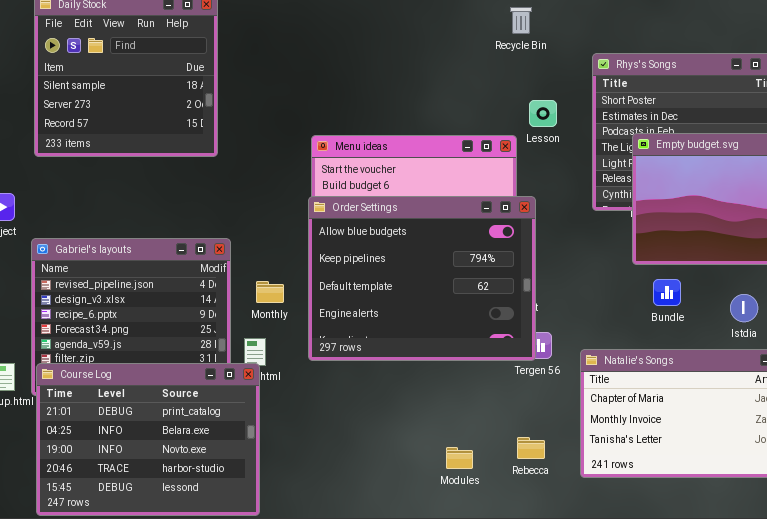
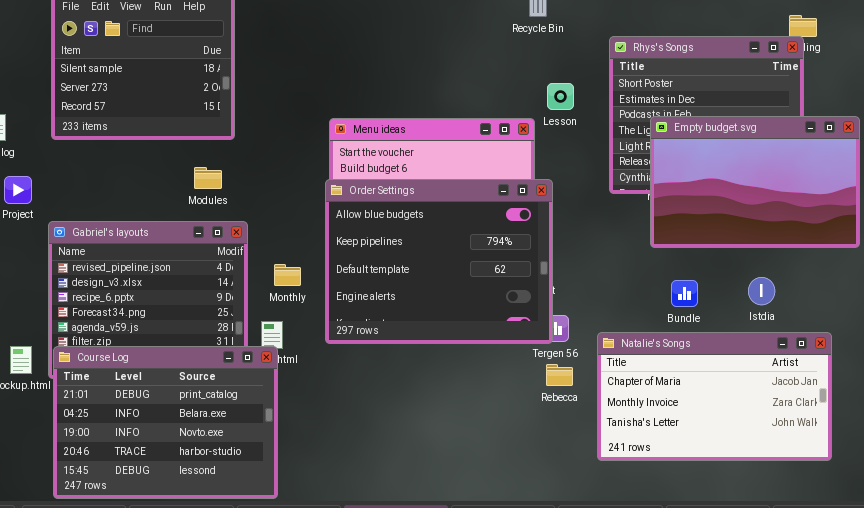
Bundle: [653,279,681,306] -> [671,280,698,307], moved
Rebecca: [517,437,545,459] -> [546,364,573,386], moved
Modules: [446,447,473,469] -> [194,167,222,189], moved

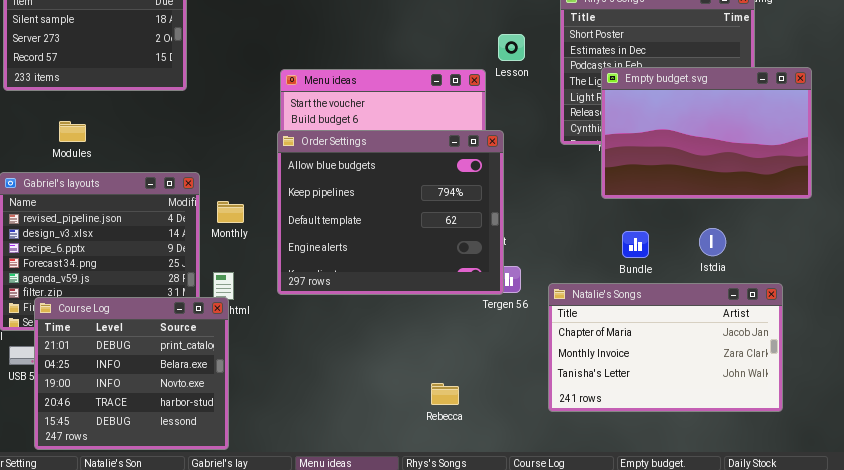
Modules: [194,167,222,189] -> [59,121,86,142], moved
Monthly: [274,264,301,286] -> [217,201,244,223], moved
Course Log: [53,346,278,499] -> [34,297,229,450], resized
Rebecca: [546,364,573,386] -> [431,383,459,405], moved

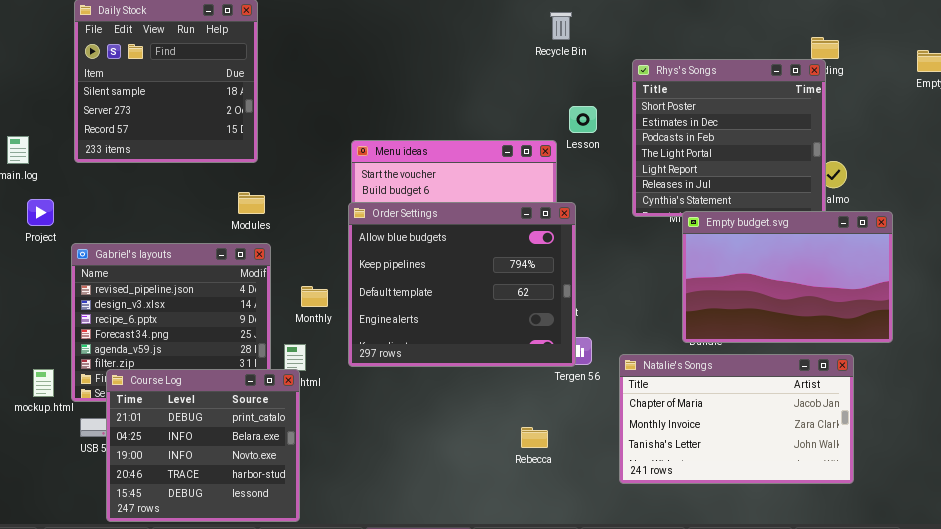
Empty budget.svg: [601,67,812,199] -> [682,211,893,343], moved
Modules: [59,121,86,142] -> [238,192,265,214], moved
Monthly: [217,201,244,223] -> [301,286,328,307], moved
Rebecca: [431,383,459,405] -> [521,427,548,448], moved

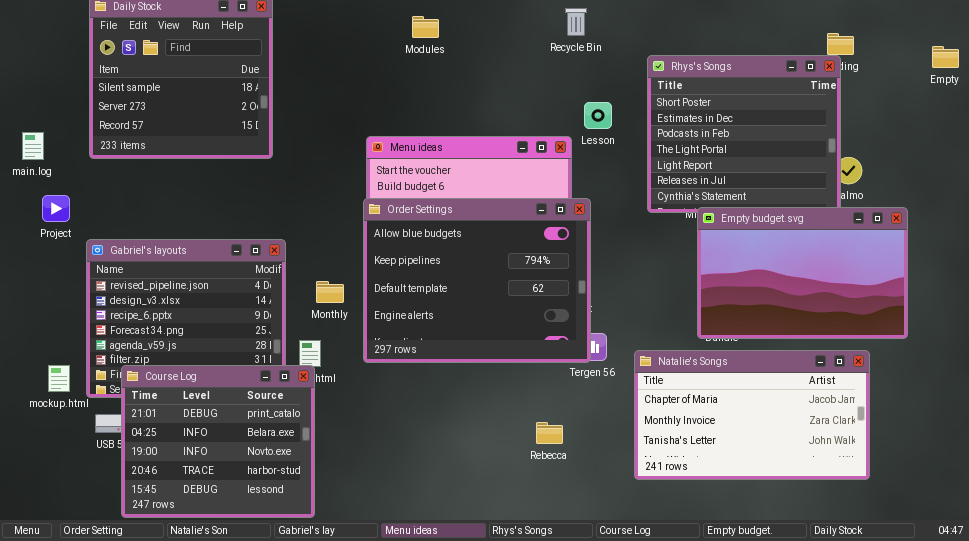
Modules: [238,192,265,214] -> [412,16,439,38], moved

